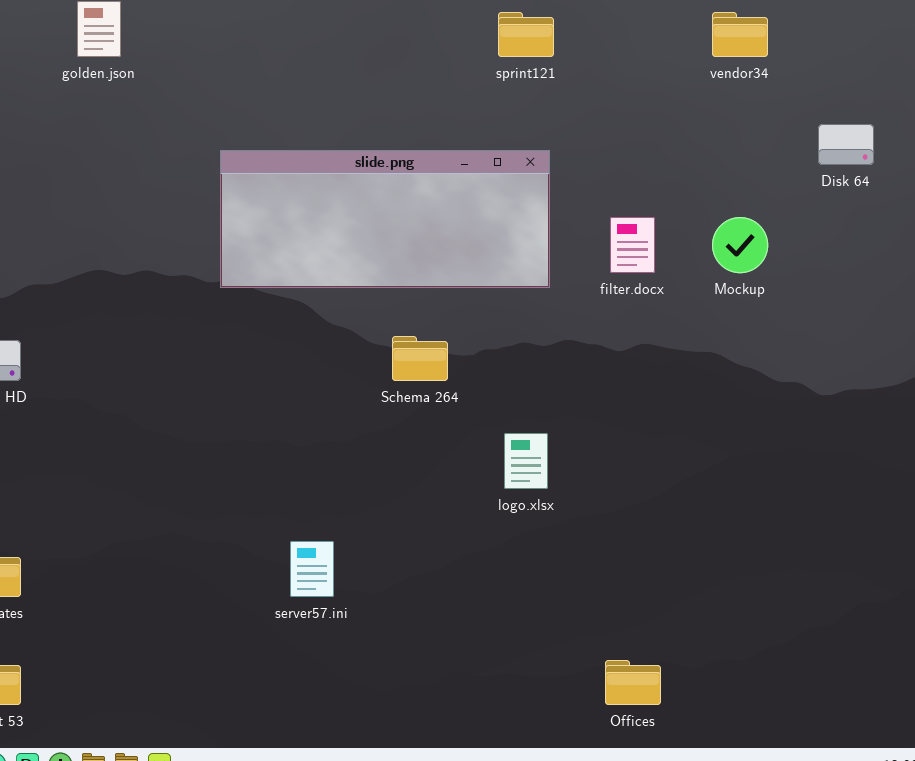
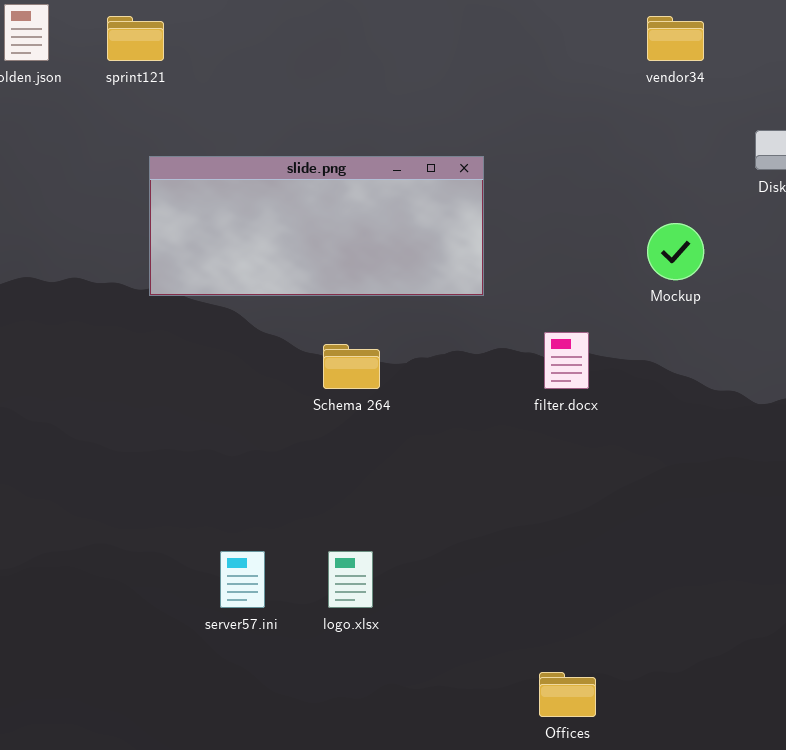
sprint121: [498,12,554,57] -> [107,16,164,61], moved
filter.docx: [610,217,655,273] -> [544,332,589,389], moved
logo.xlsx: [504,433,548,489] -> [328,551,373,608], moved

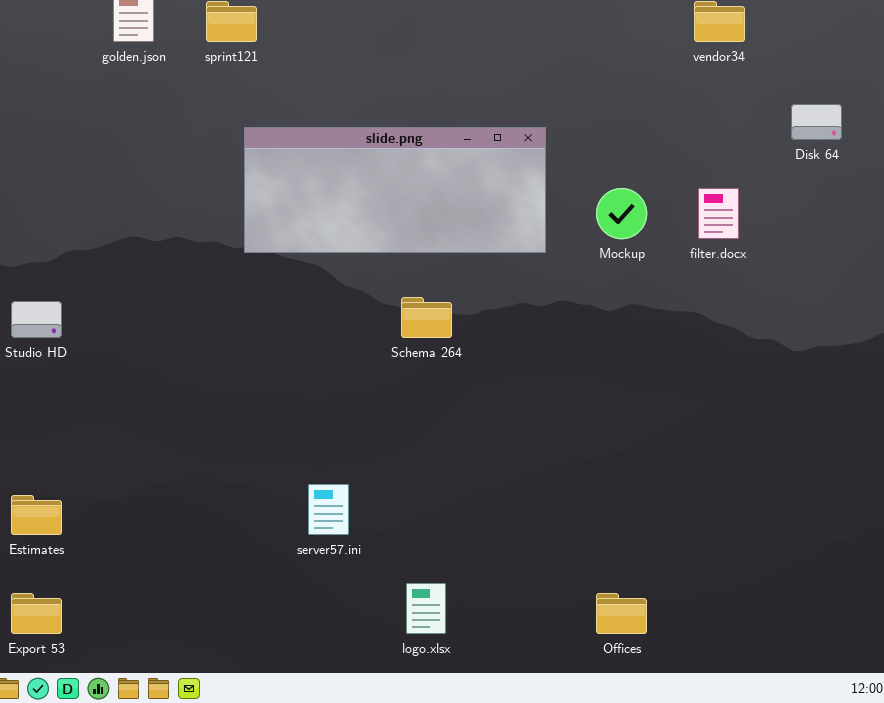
Mockup: [647,223,704,280] -> [596,188,647,239], moved
filter.docx: [544,332,589,389] -> [698,188,739,239], moved
logo.xlsx: [328,551,373,608] -> [406,583,446,634], moved

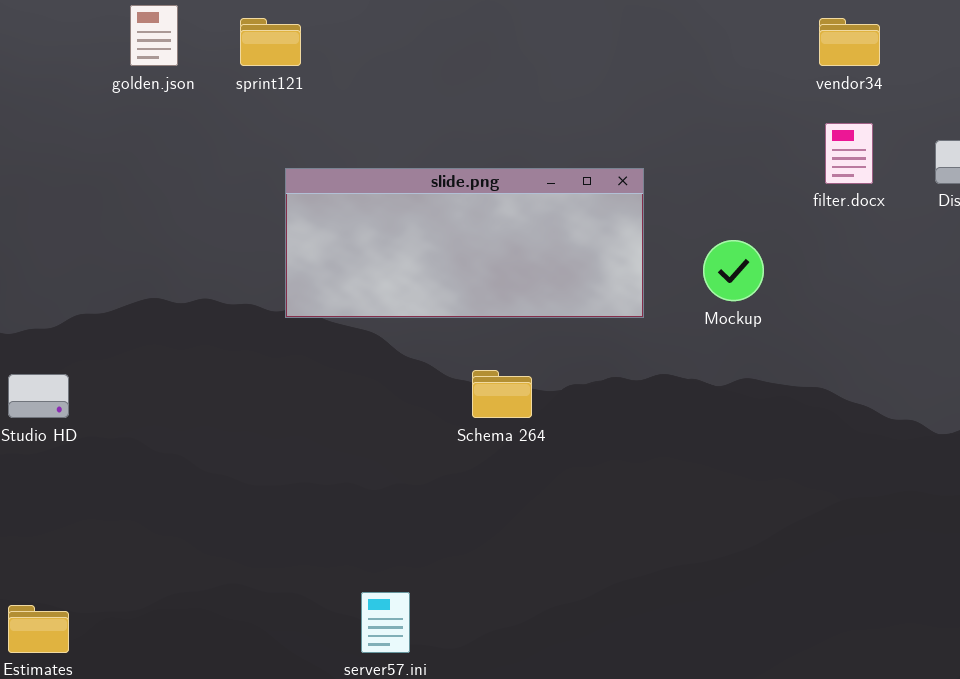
filter.docx: [698,188,739,239] -> [825,123,873,184], moved

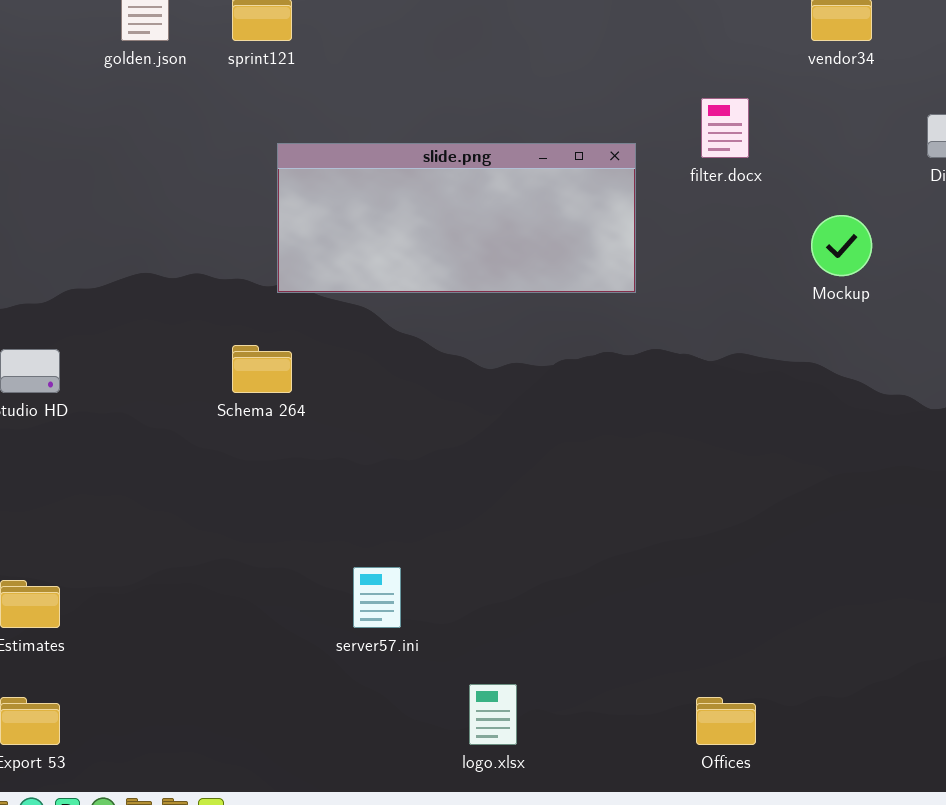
filter.docx: [825,123,873,184] -> [701,98,749,158], moved
Mockup: [703,240,764,301] -> [811,215,872,276], moved
Schema 264: [472,370,532,418] -> [232,345,292,393], moved

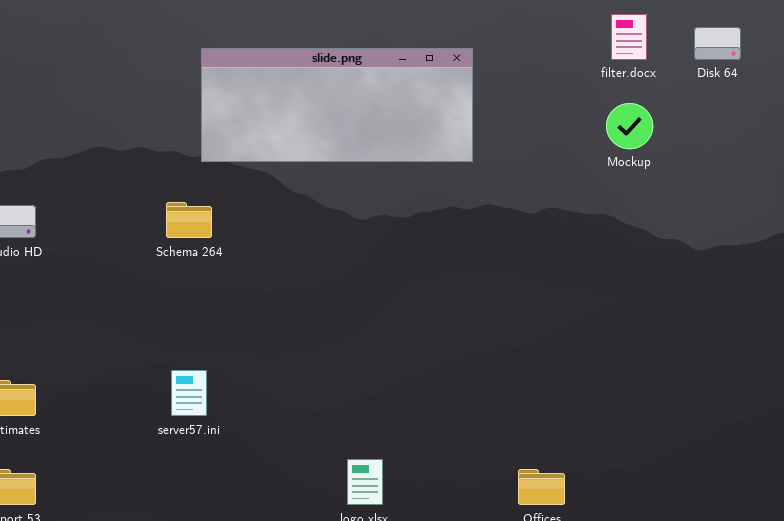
filter.docx: [701,98,749,158] -> [611,14,647,60], moved
server57.ini: [353,567,401,628] -> [171,370,207,416], moved

